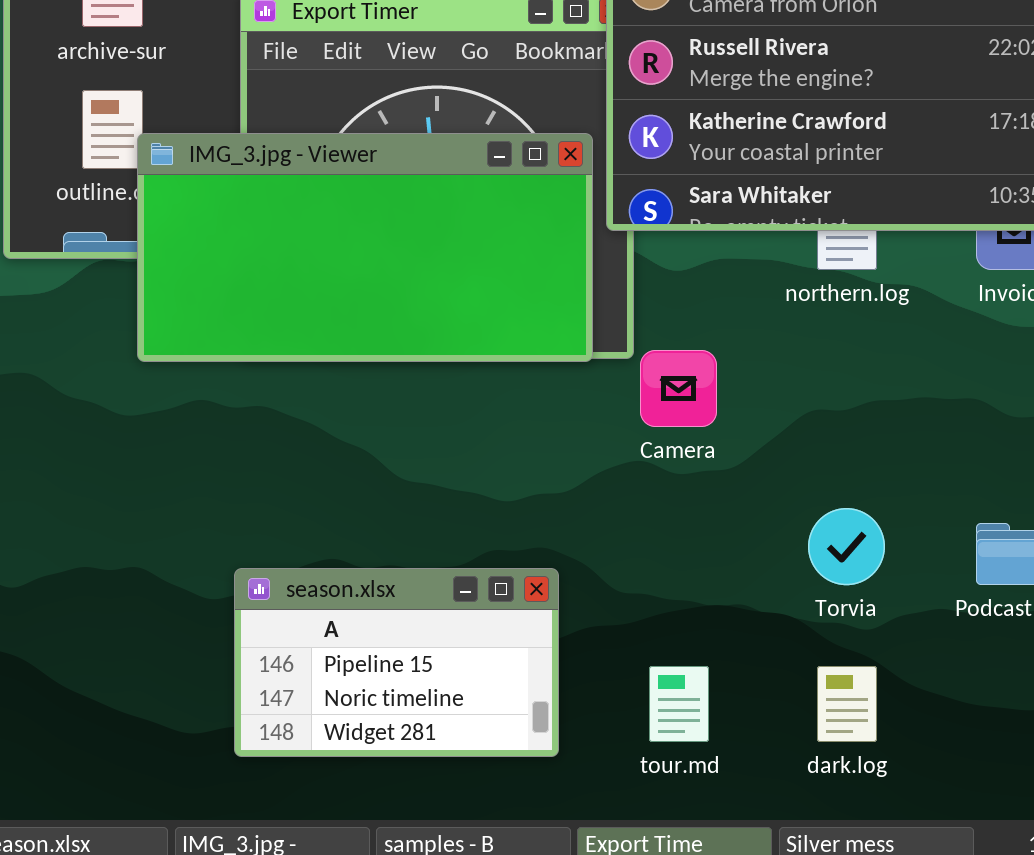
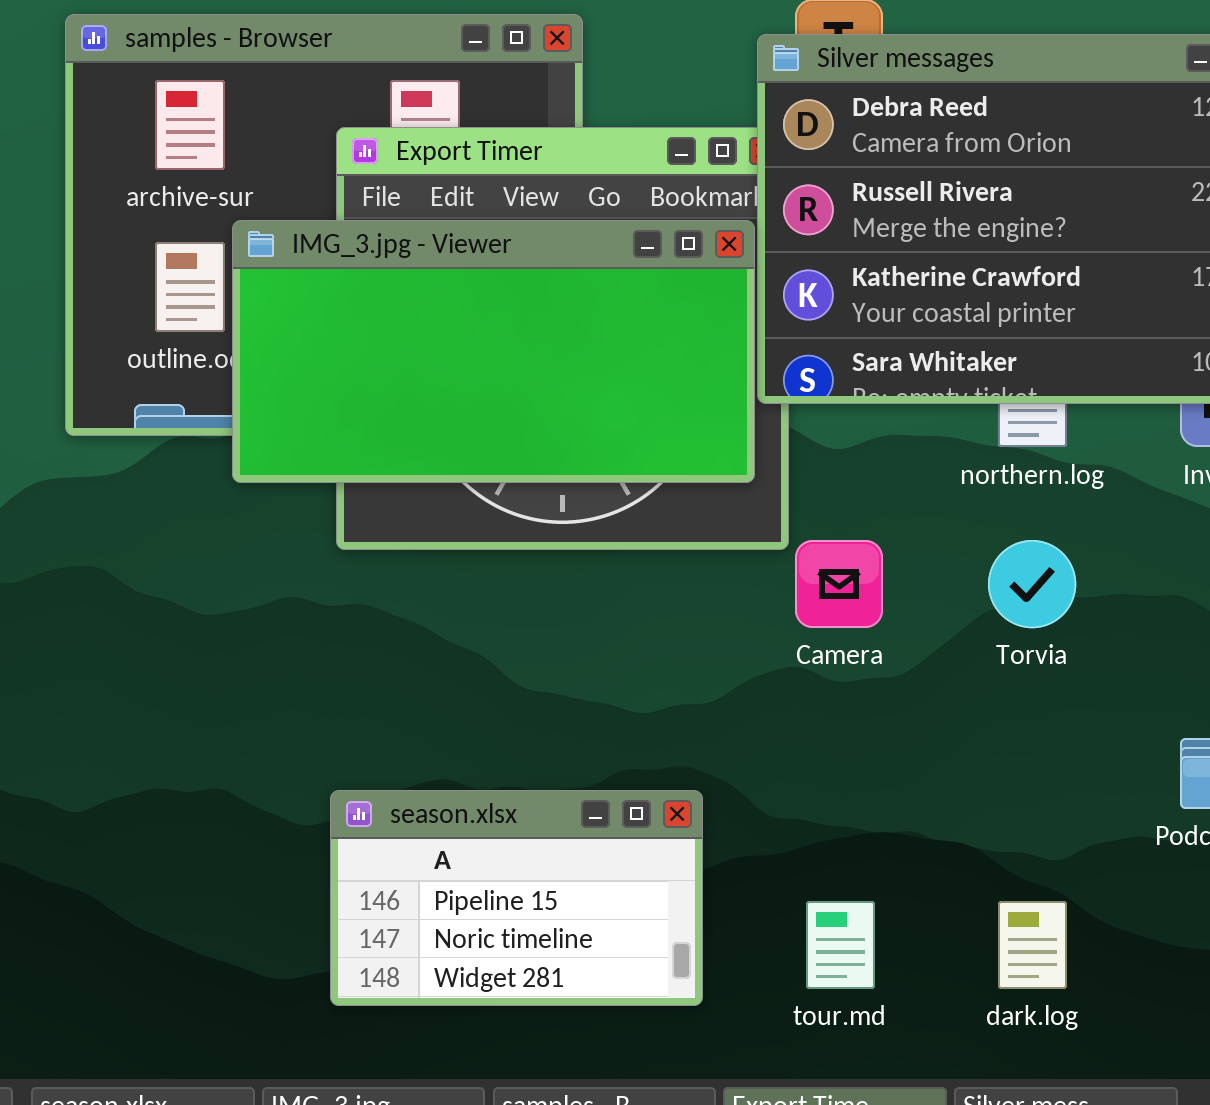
IMG_3.jpg - Viewer: [137,133,593,362] -> [232,220,755,483], moved
Torvia: [808,508,885,585] -> [988,540,1076,628], moved

